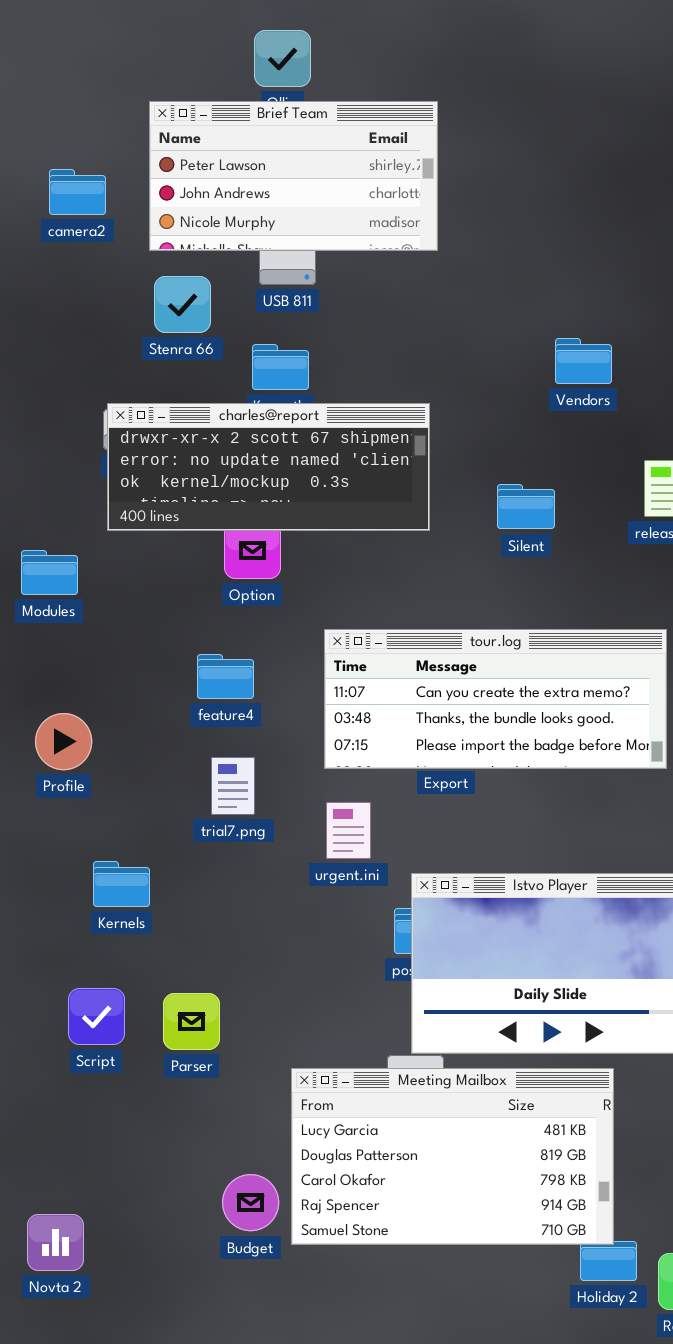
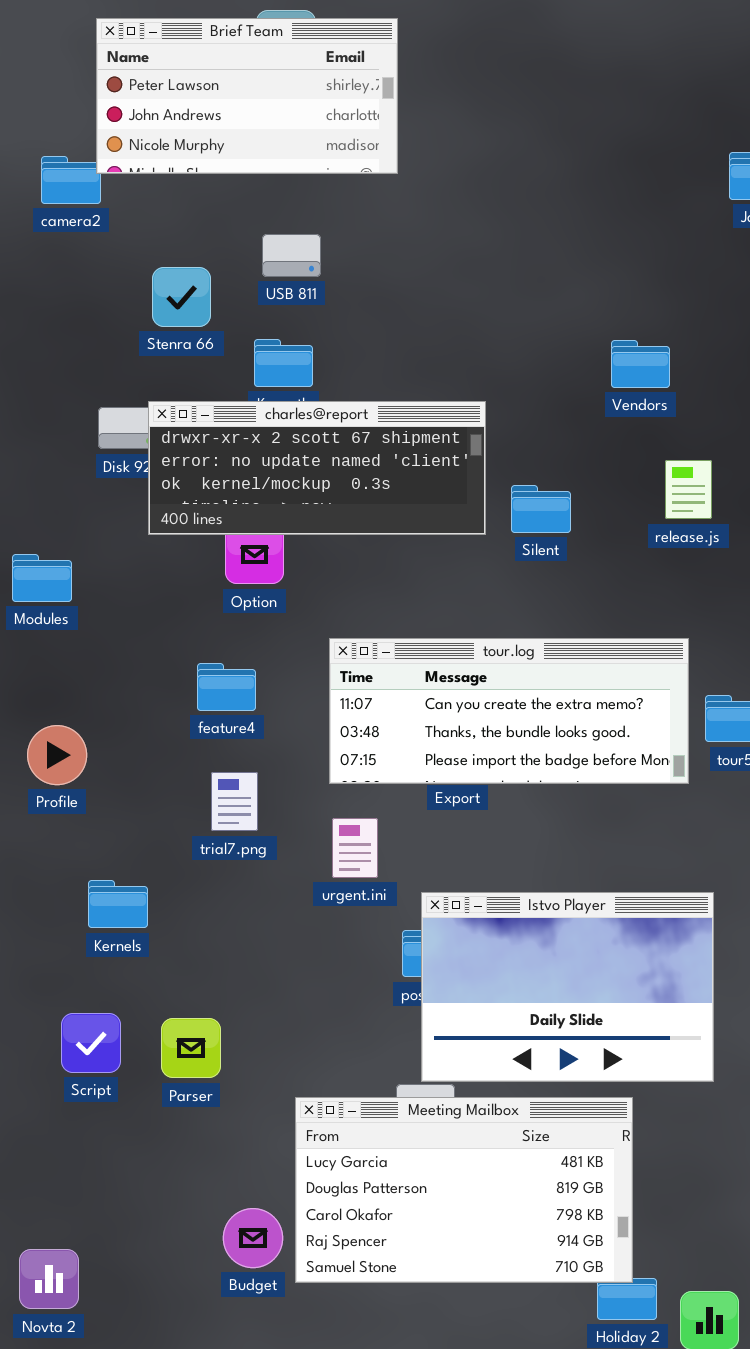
Brief Team: [149,101,438,251] -> [96,18,398,174], moved
Vendors: [555,338,612,384] -> [611,340,670,388], moved
charles@report: [107,403,430,531] -> [148,401,486,535], moved

